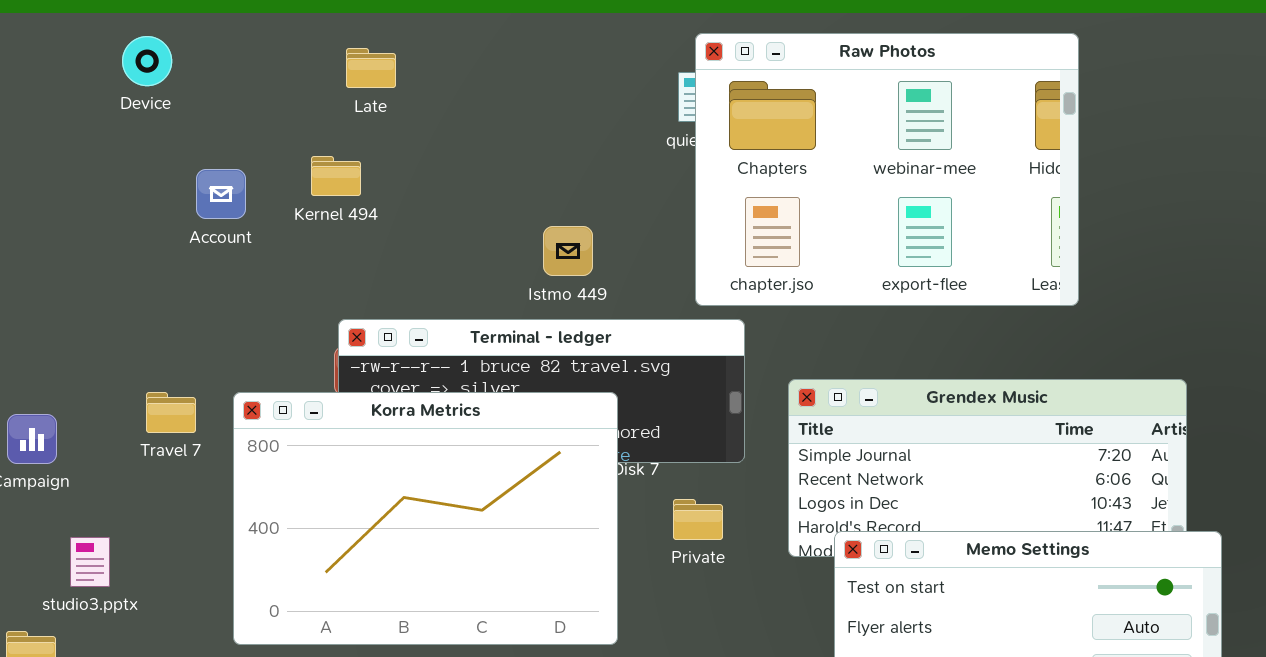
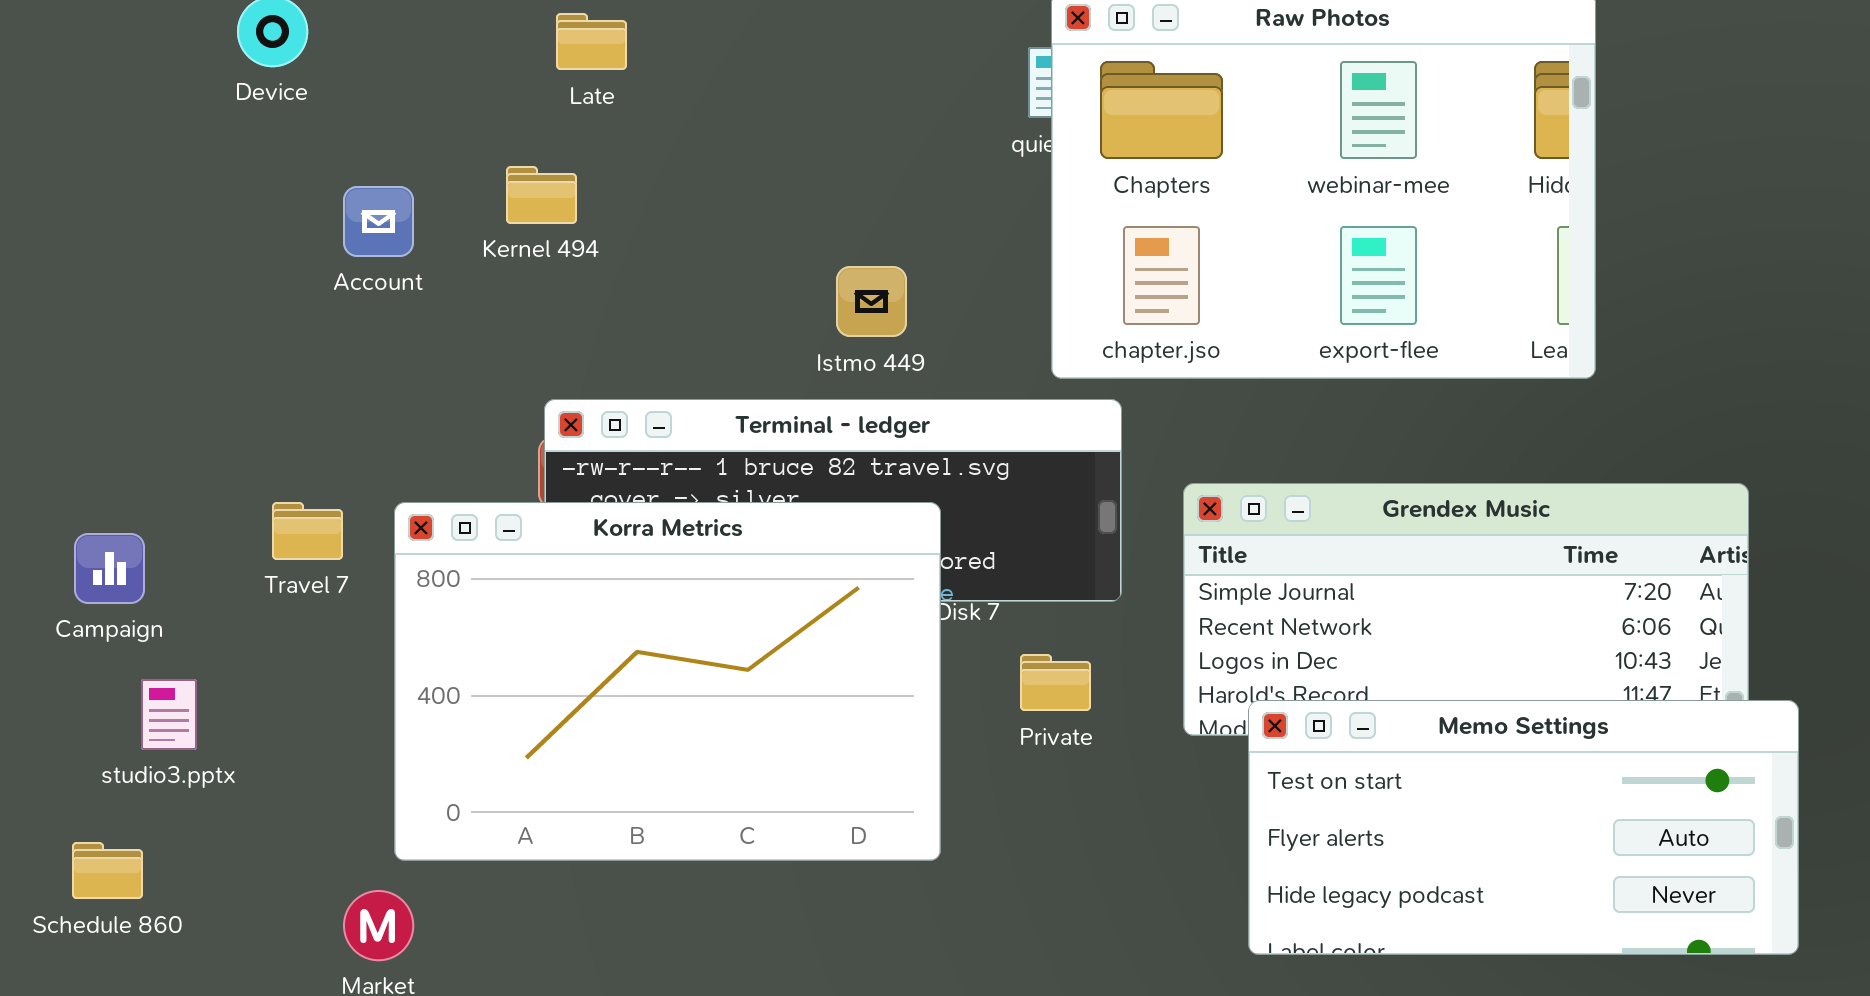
studio3.pptx: [70,537,110,587] -> [141,679,197,750], moved

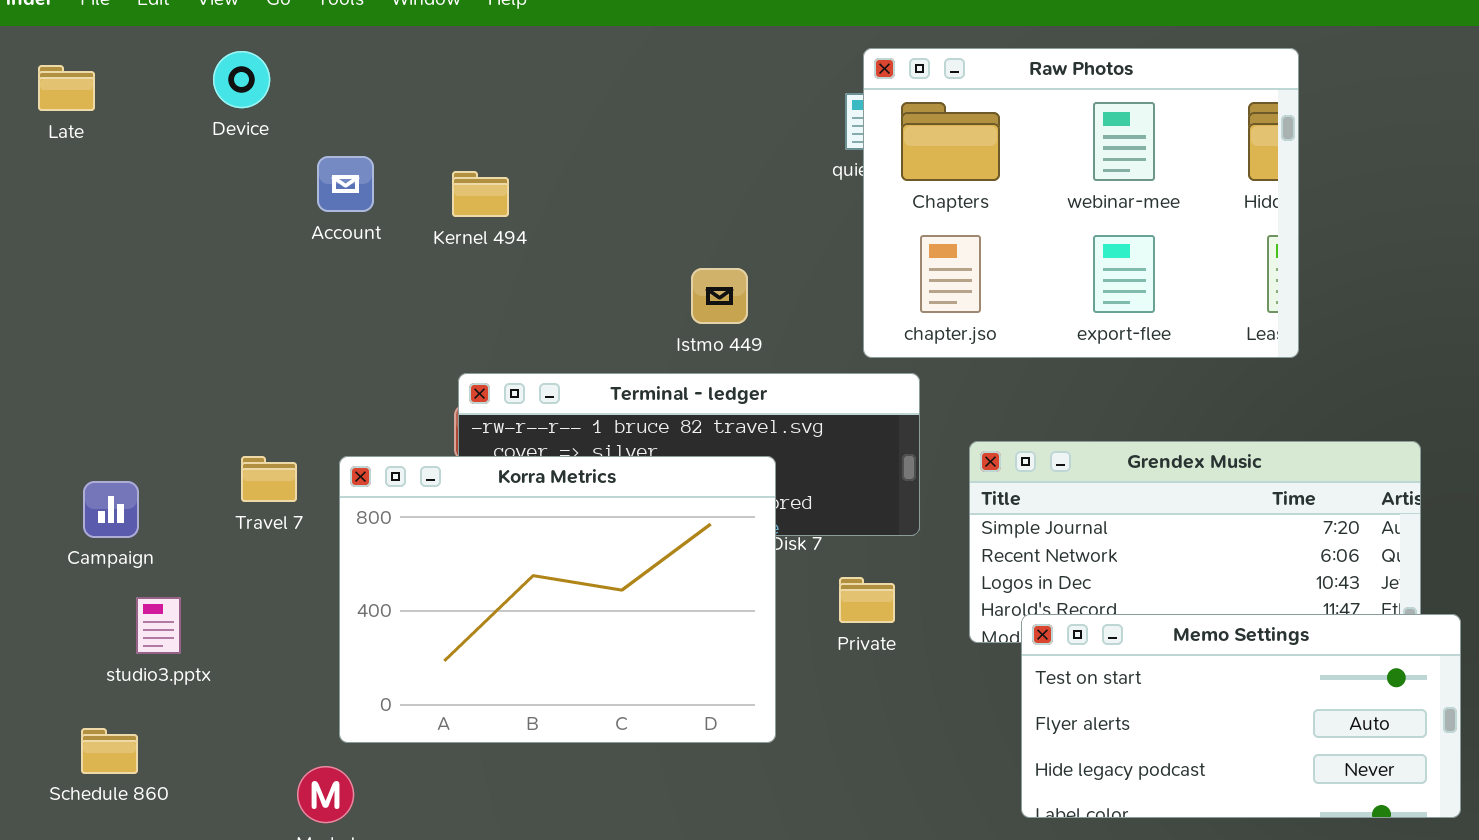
Late: [556,13,627,70] -> [38,65,95,111], moved
Kernel 494: [506,166,577,224] -> [452,171,509,217], moved
Account: [343,186,414,257] -> [317,156,374,212], moved

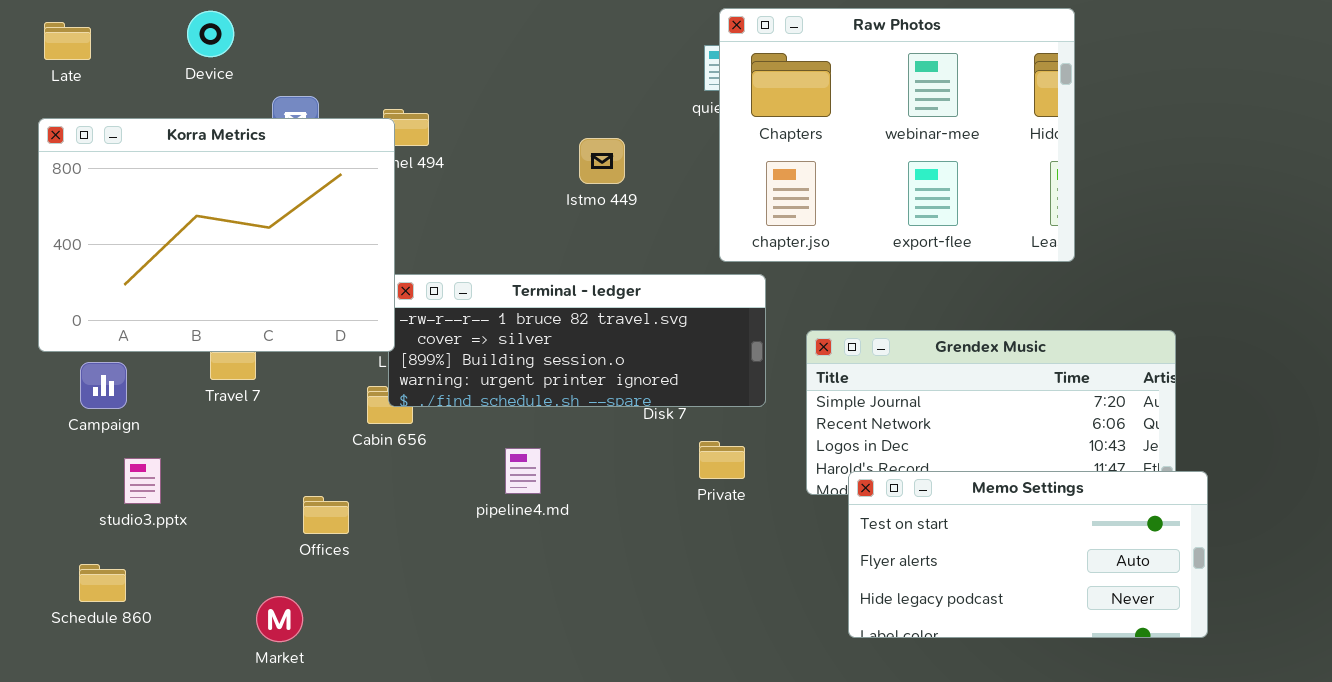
Istmo 449: [691,268,748,324] -> [579,138,625,184], moved
Korra Metrics: [339,456,776,743] -> [38,118,395,352], moved

